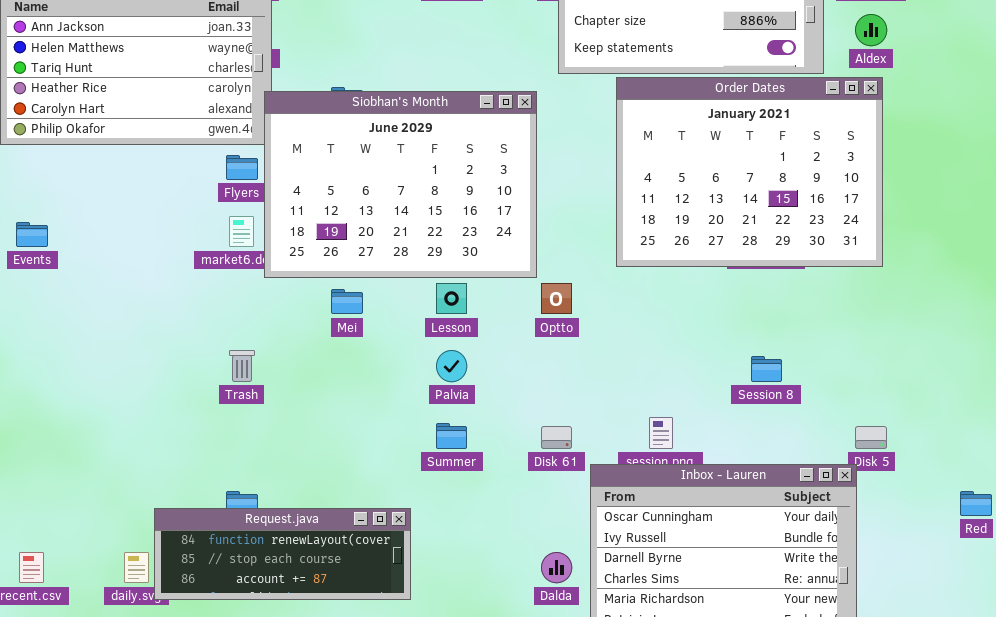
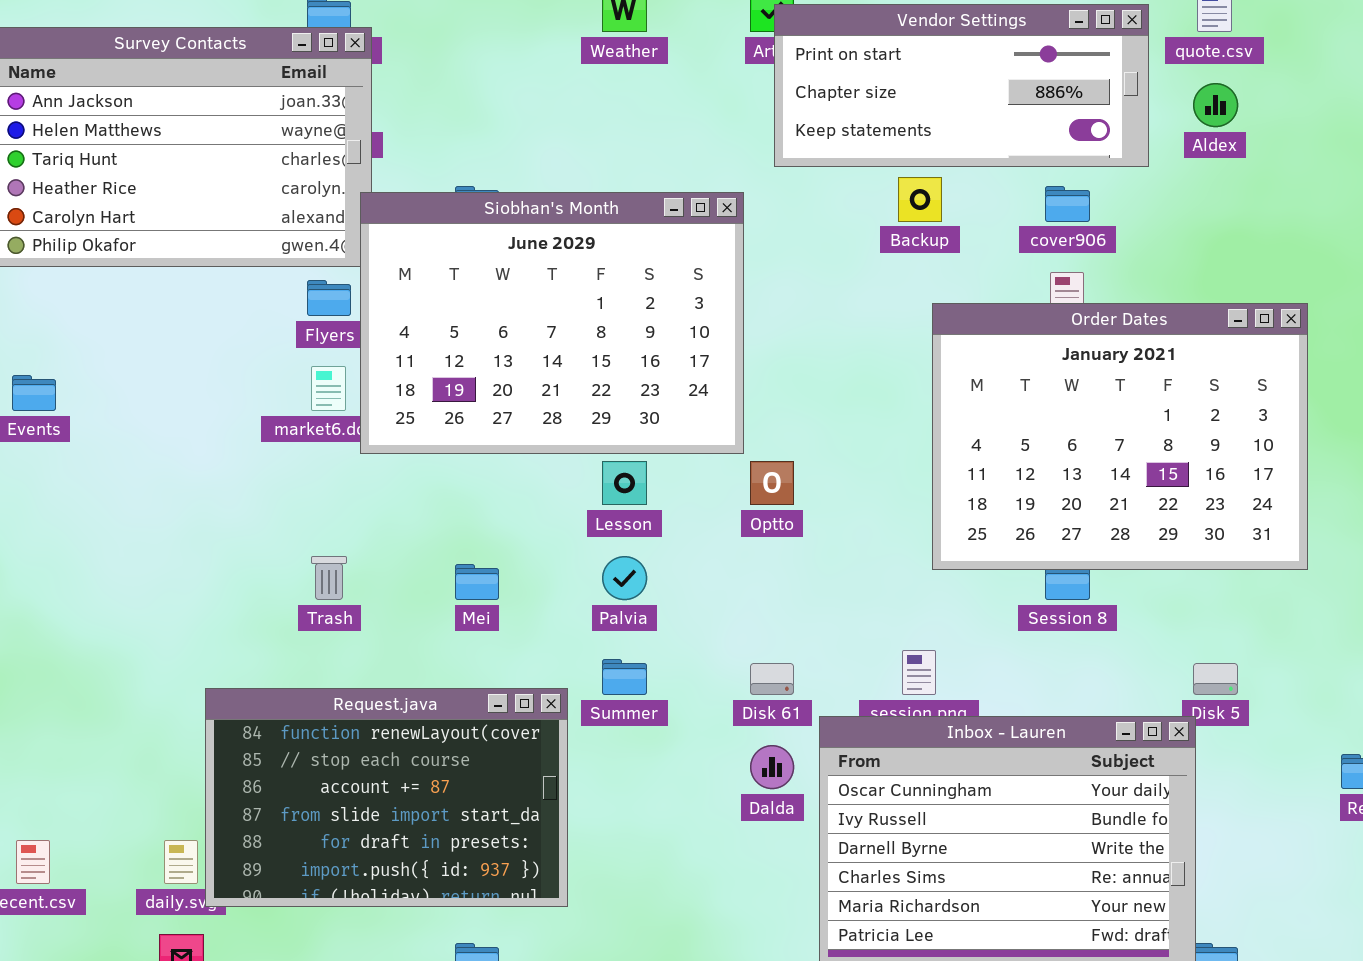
Order Dates: [616,77,883,267] -> [932,303,1308,570], moved
Mei: [331,289,363,314] -> [455,564,499,600], moved
Request.java: [154,508,411,600] -> [205,688,568,907], resized
Dalda: [541,552,572,583] -> [750,745,794,789], moved

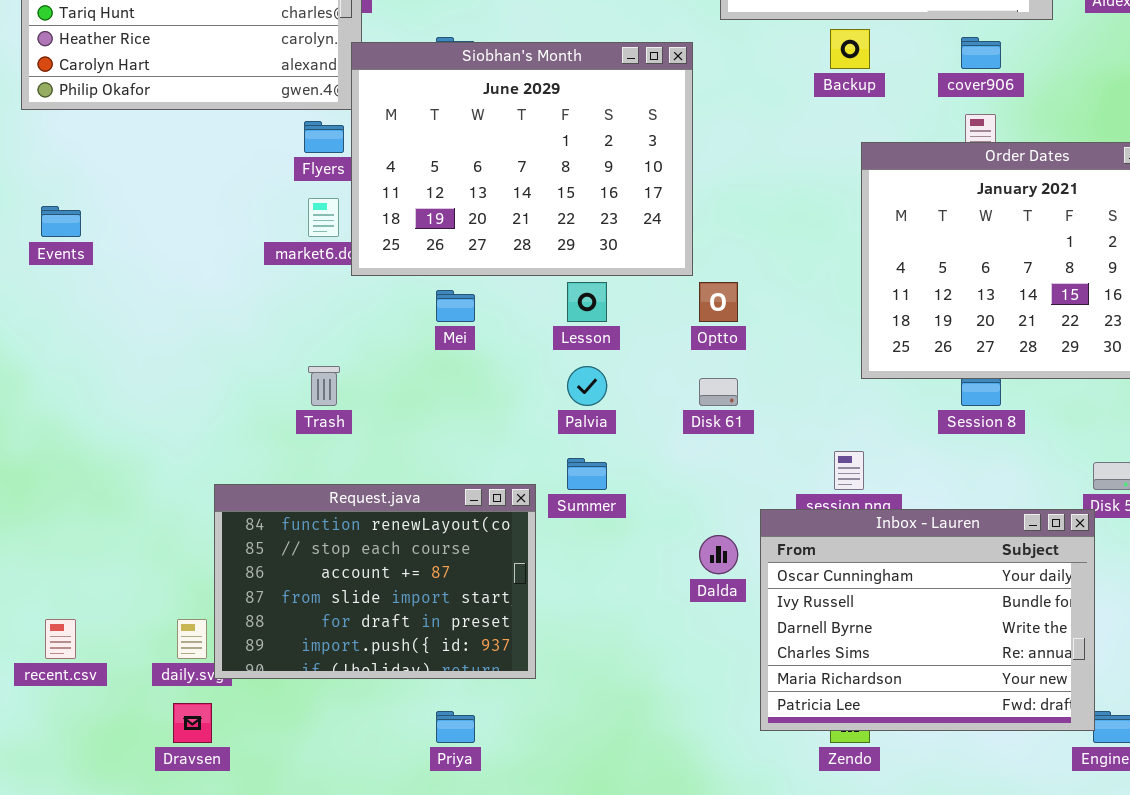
Mei: [455,564,499,600] -> [436,290,475,322], moved
Disk 61: [750,663,794,695] -> [699,378,738,406], moved

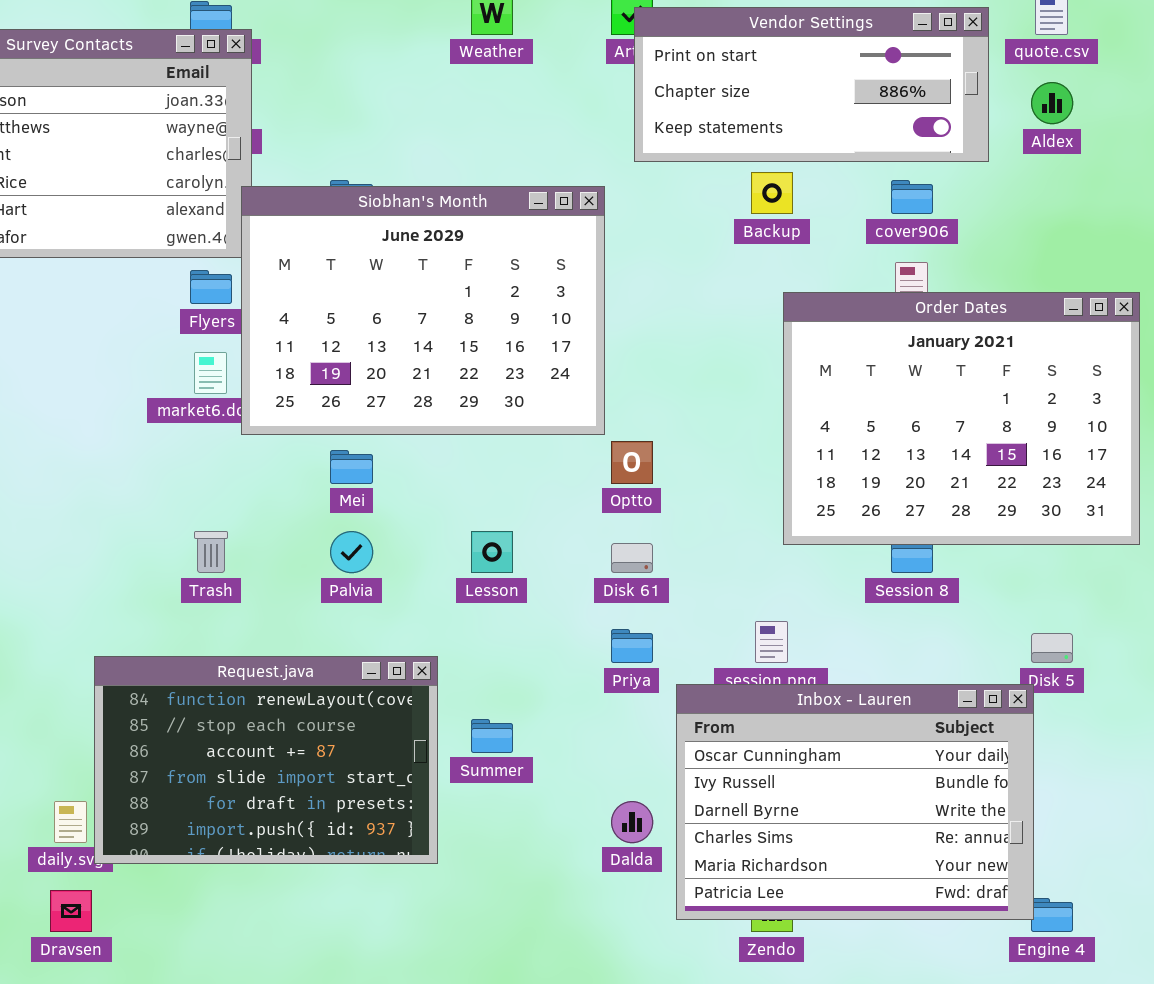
Lesson: [567,282,607,322] -> [471,531,513,573], moved
Palvia: [567,366,607,406] -> [330,531,373,573], moved
Summer: [567,458,607,490] -> [471,719,513,753], moved
Dalda: [699,535,738,574] -> [611,801,653,843], moved
Priya: [436,711,475,743] -> [611,629,653,663], moved

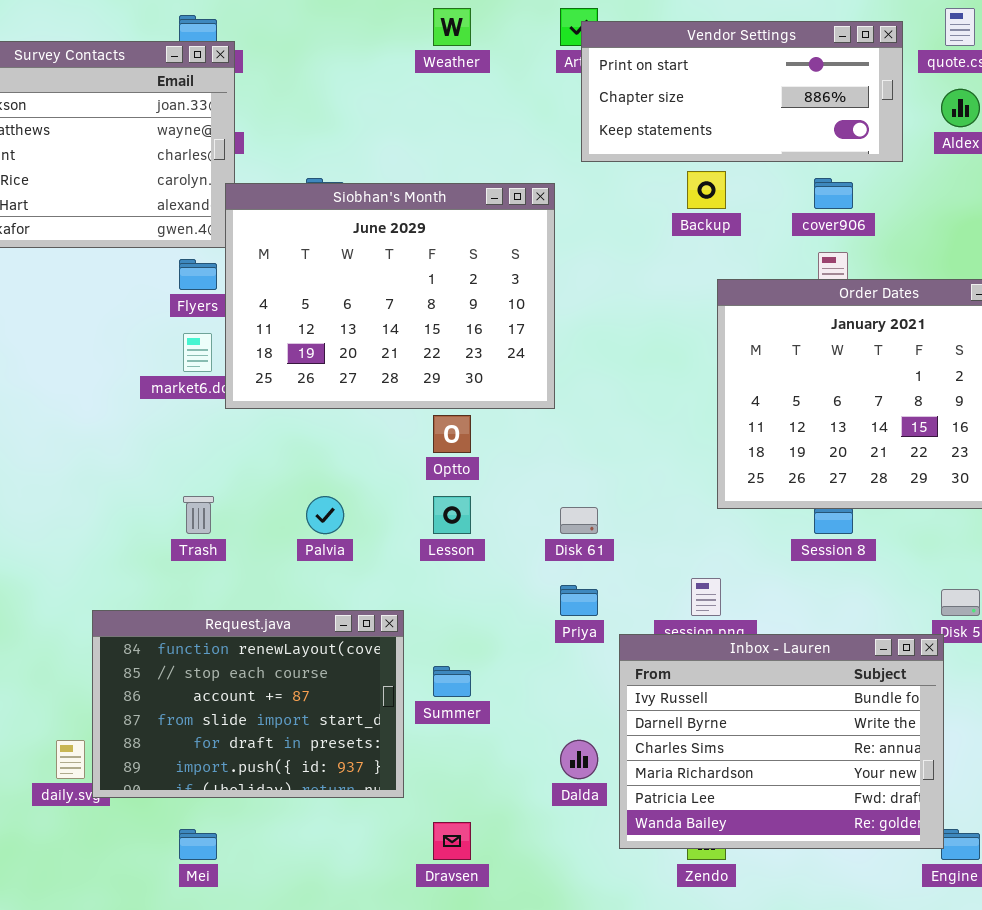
Optto: [611,441,653,484] -> [433,415,471,453], moved
Mei: [330,450,373,484] -> [179,829,217,860], moved
Inbox - Lauren: [676,684,1034,920] -> [619,634,944,849], scrolled down 1 row
Dravsen: [50,890,92,932] -> [433,822,471,860], moved

